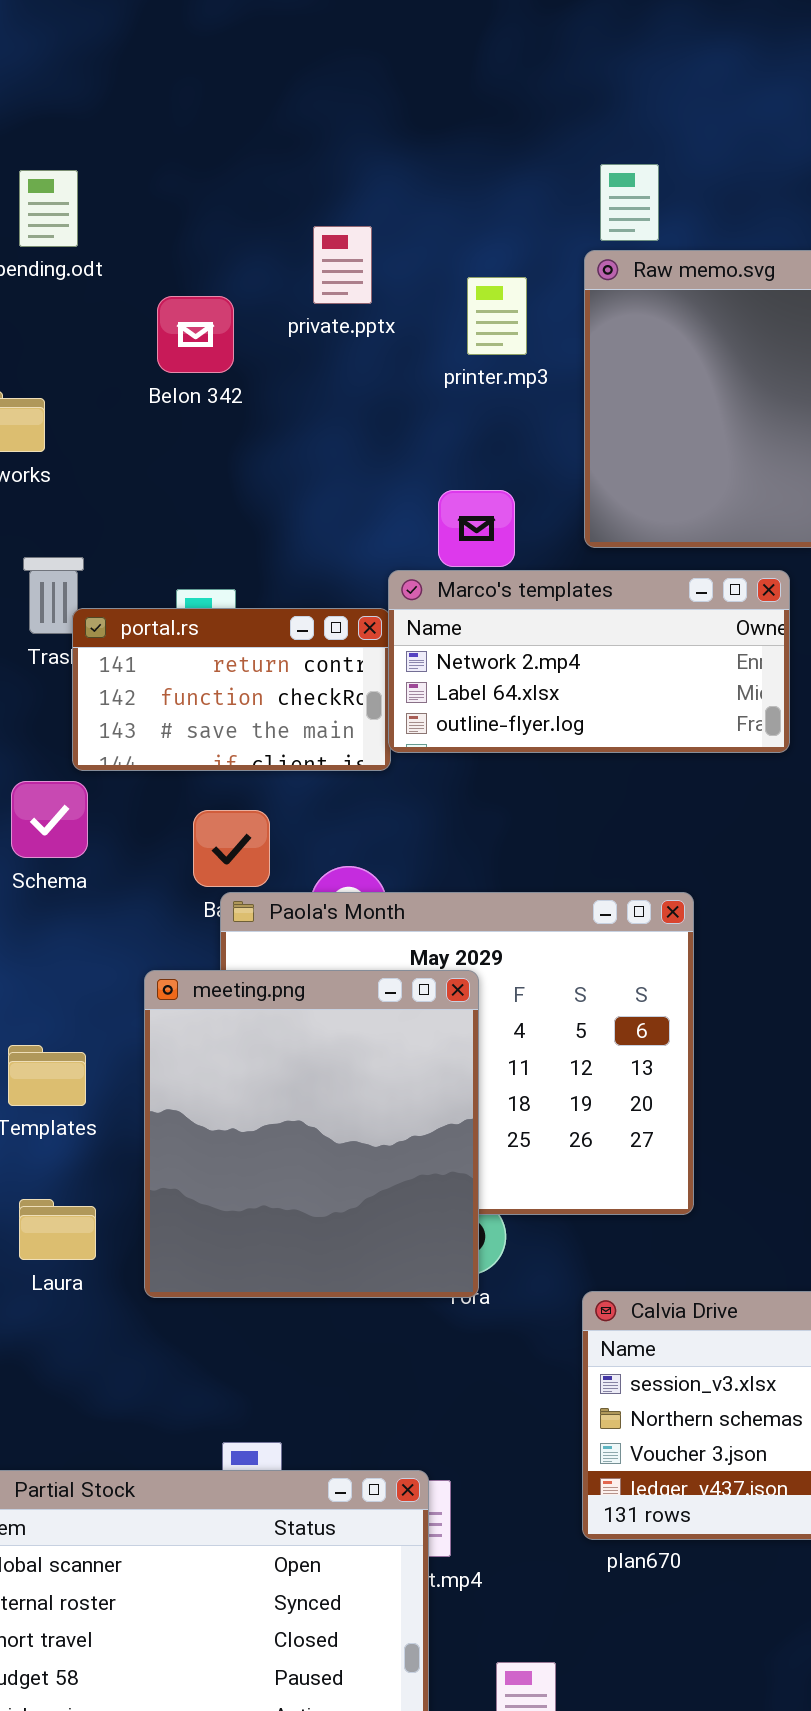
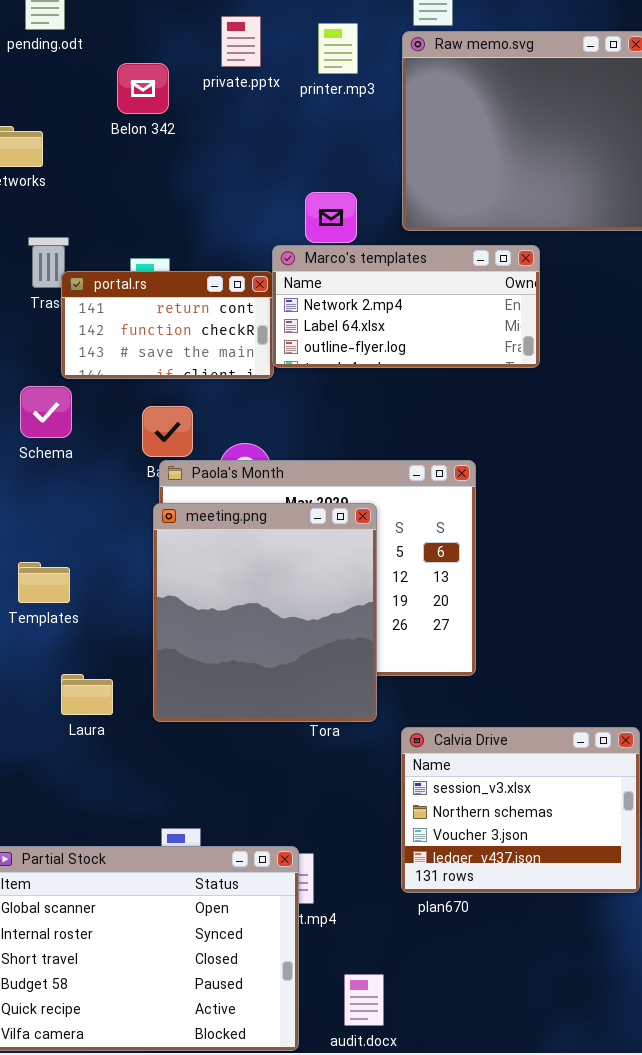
printer.mp3: [467,277,527,355] -> [318,23,358,74], moved
meeting.png: [144,970,479,1298] -> [153,503,377,722], moved
Laura: [19,1199,96,1260] -> [61,674,113,715], moved

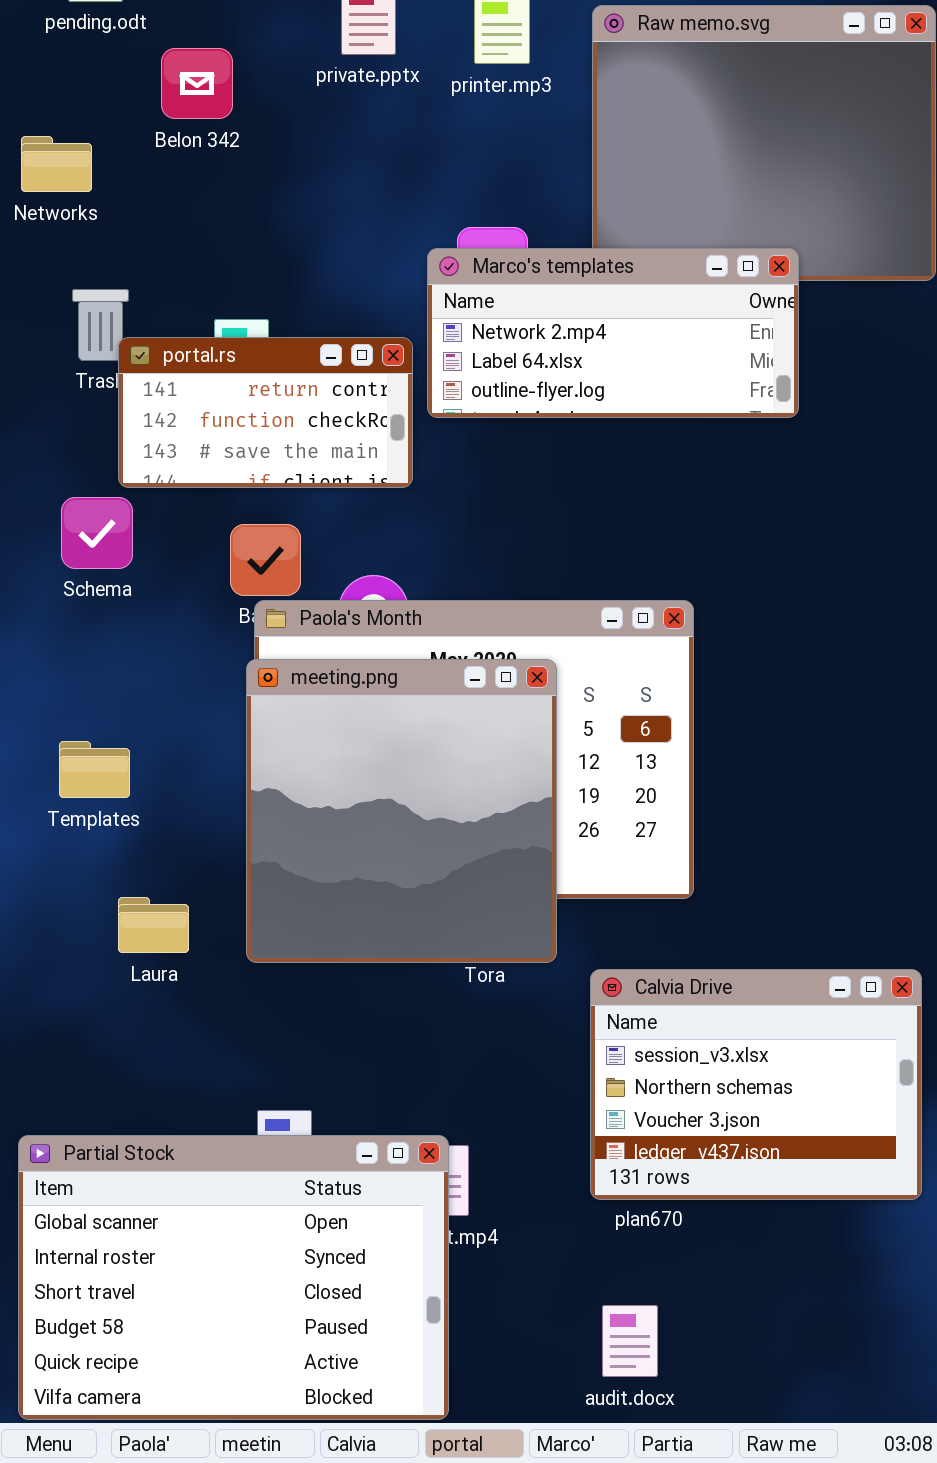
Belon 342: [117,63,169,114] -> [161,48,233,119], moved
Marco's templates: [272,245,540,368] -> [427,248,799,418], moved
audit.docx: [344,974,384,1026] -> [602,1305,658,1377], moved

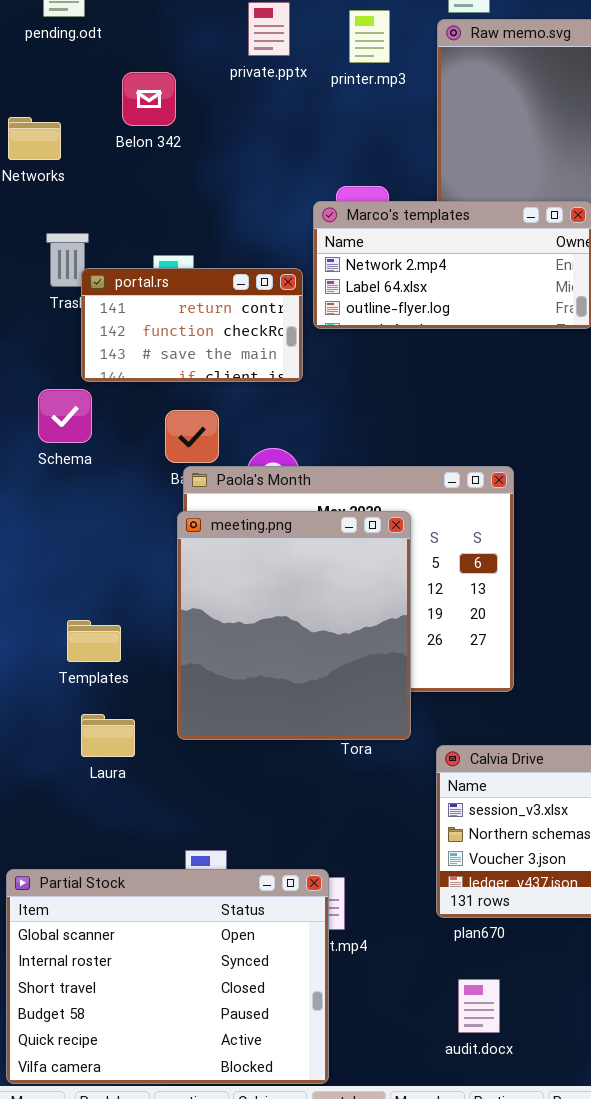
Belon 342: [161,48,233,119] -> [122,72,176,126], moved
Templates: [59,741,130,798] -> [67,620,121,662], moved
Laura: [118,897,189,953] -> [81,714,135,757], moved
audit.docx: [602,1305,658,1377] -> [458,979,500,1033], moved

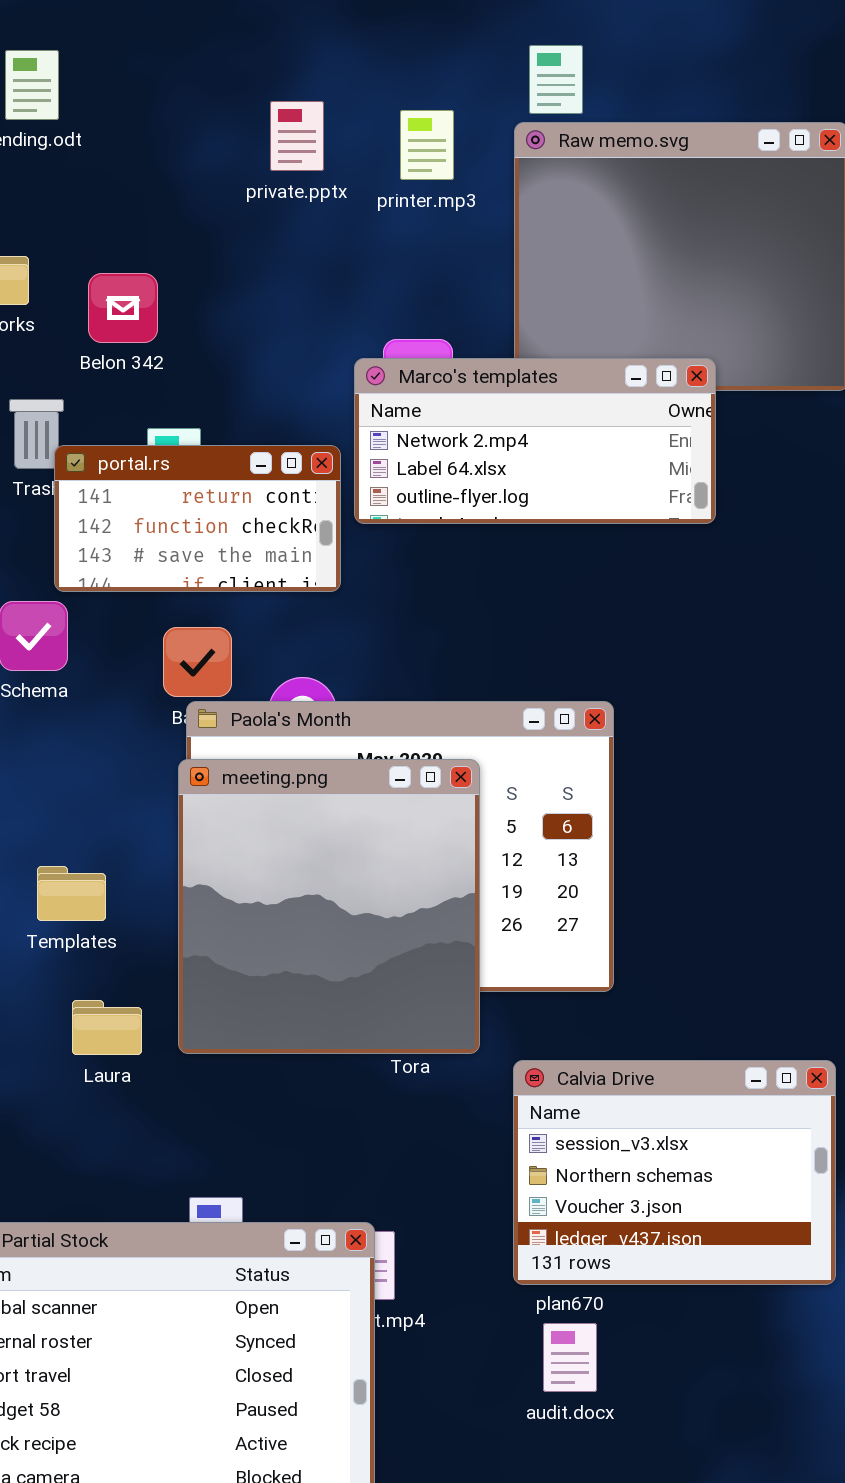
Belon 342: [122,72,176,126] -> [88,273,158,343], moved
Templates: [67,620,121,662] -> [37,866,106,921], moved
Laura: [81,714,135,757] -> [72,1000,142,1055], moved
audit.docx: [458,979,500,1033] -> [543,1323,597,1392], moved

